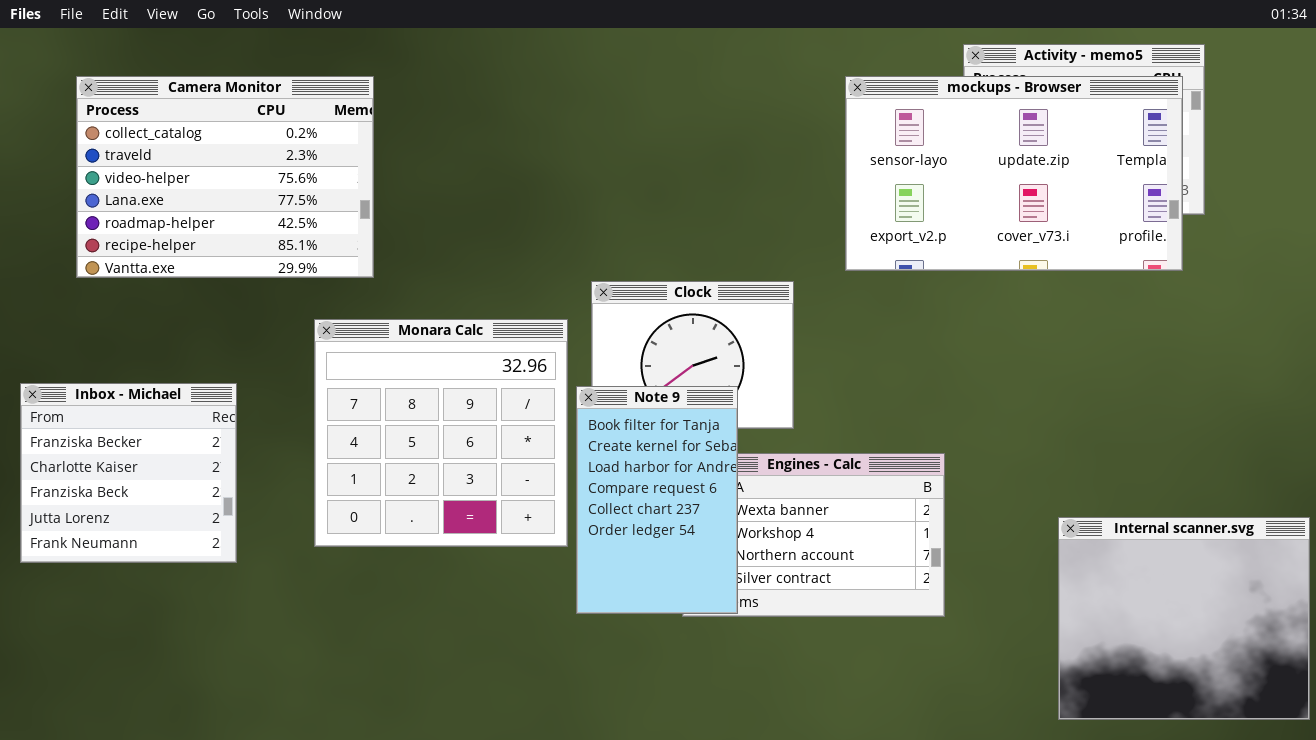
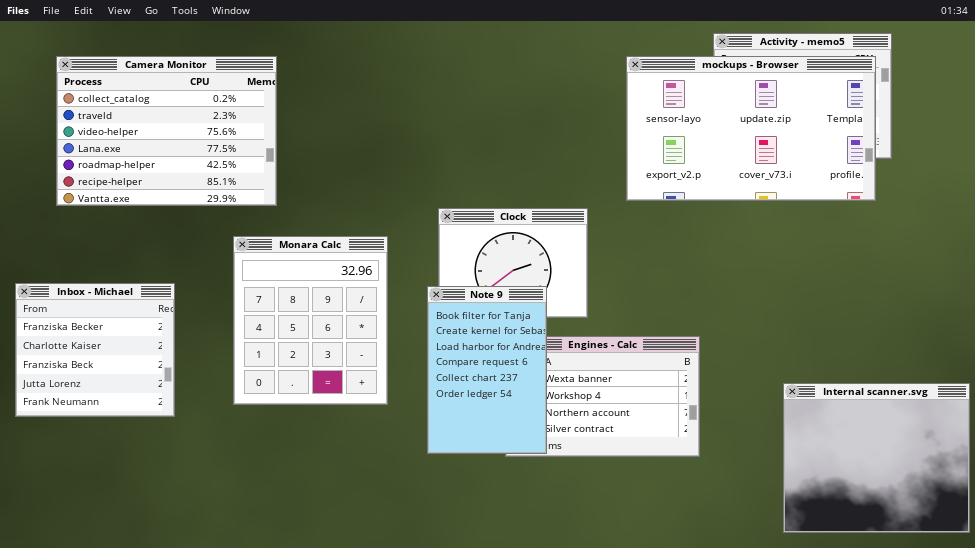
Monara Calc: [314,319,568,547] -> [233,236,388,405], resized

